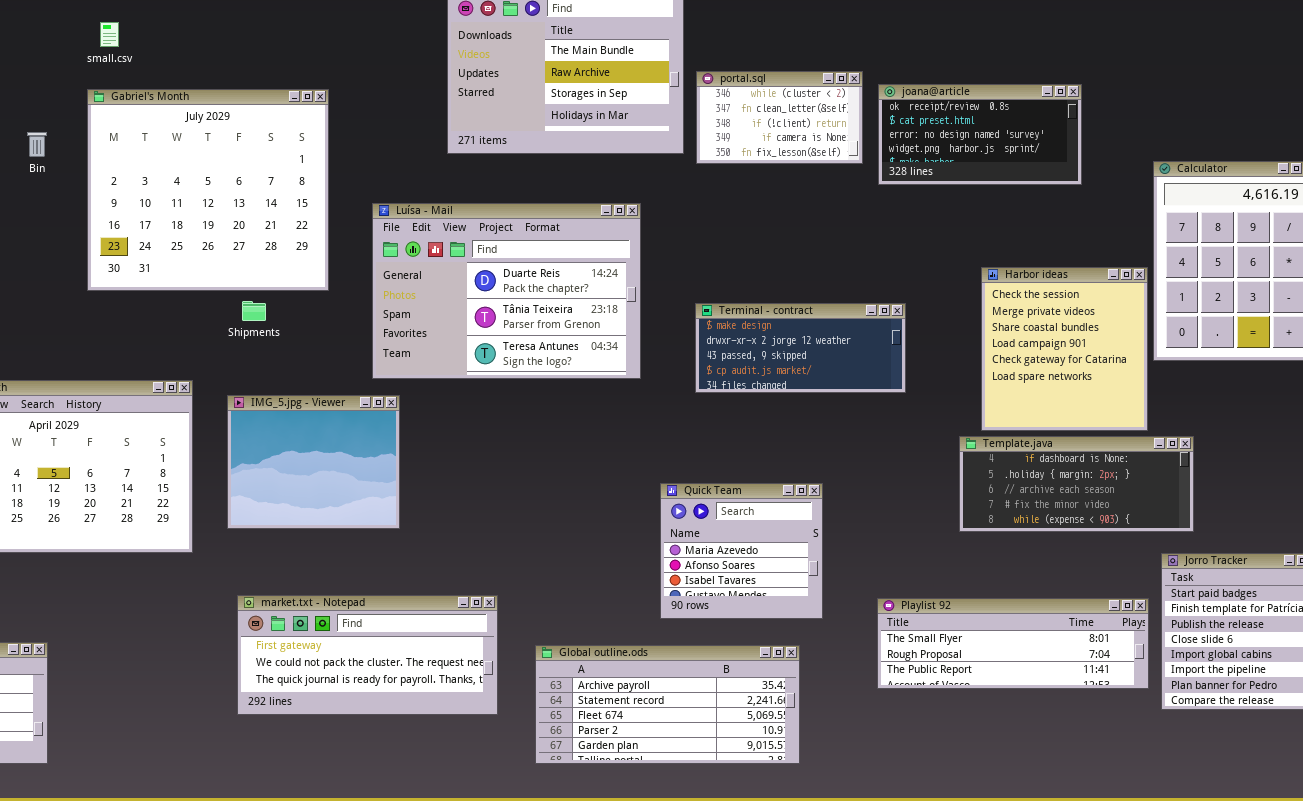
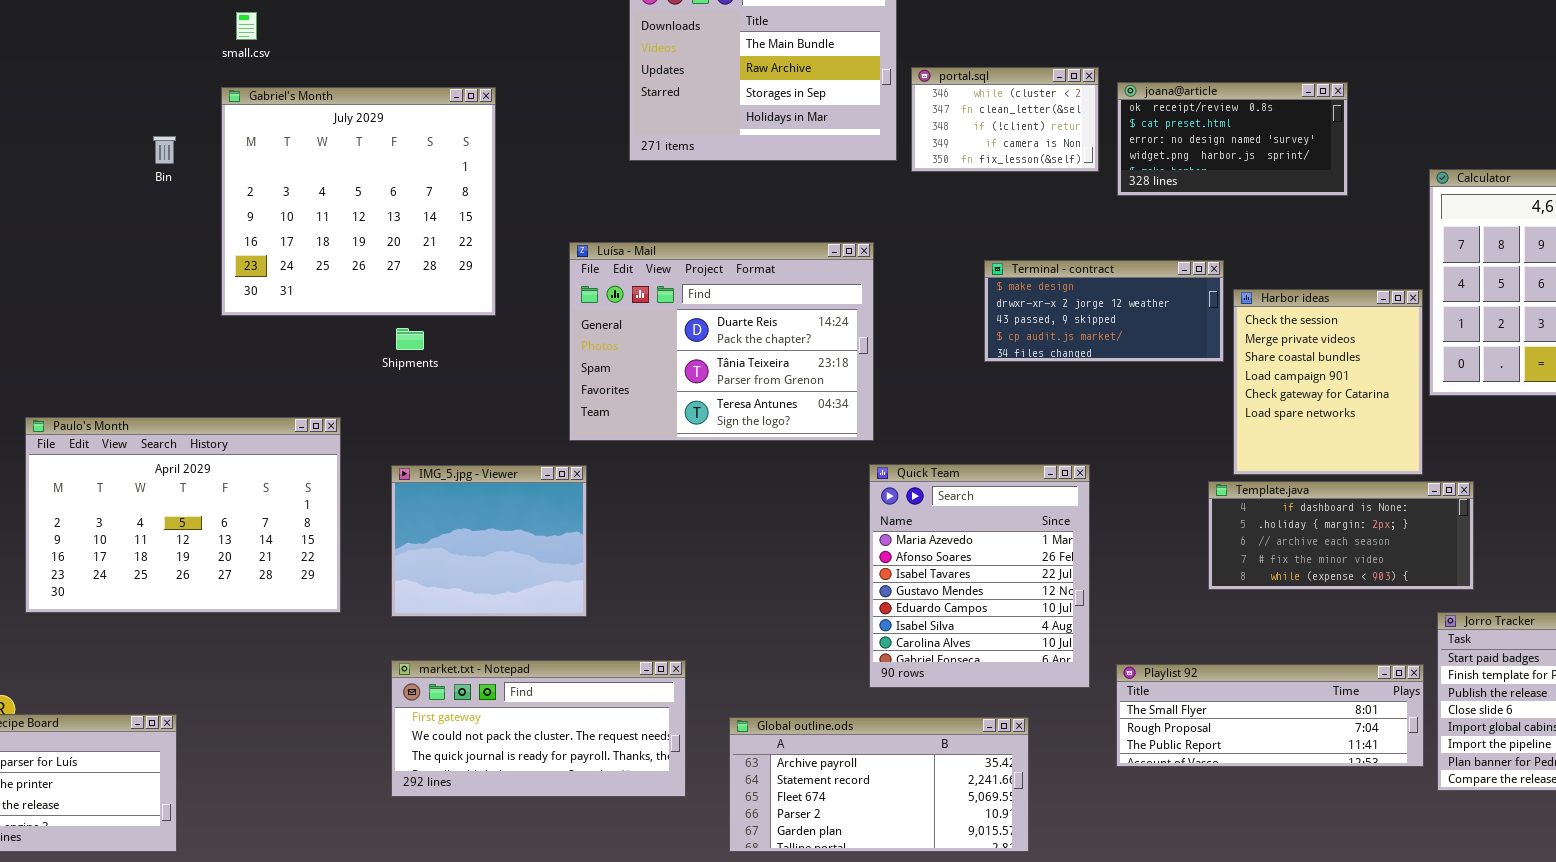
Luísa - Mail: [372,203,641,379] -> [569,242,874,441], moved
Terminal - contract: [695,303,906,393] -> [984,260,1224,362], moved
IMG_5.jpg - Viewer: [227,395,400,529] -> [391,465,587,617], moved
Quick Team: [660,483,823,619] -> [869,464,1090,688], resized

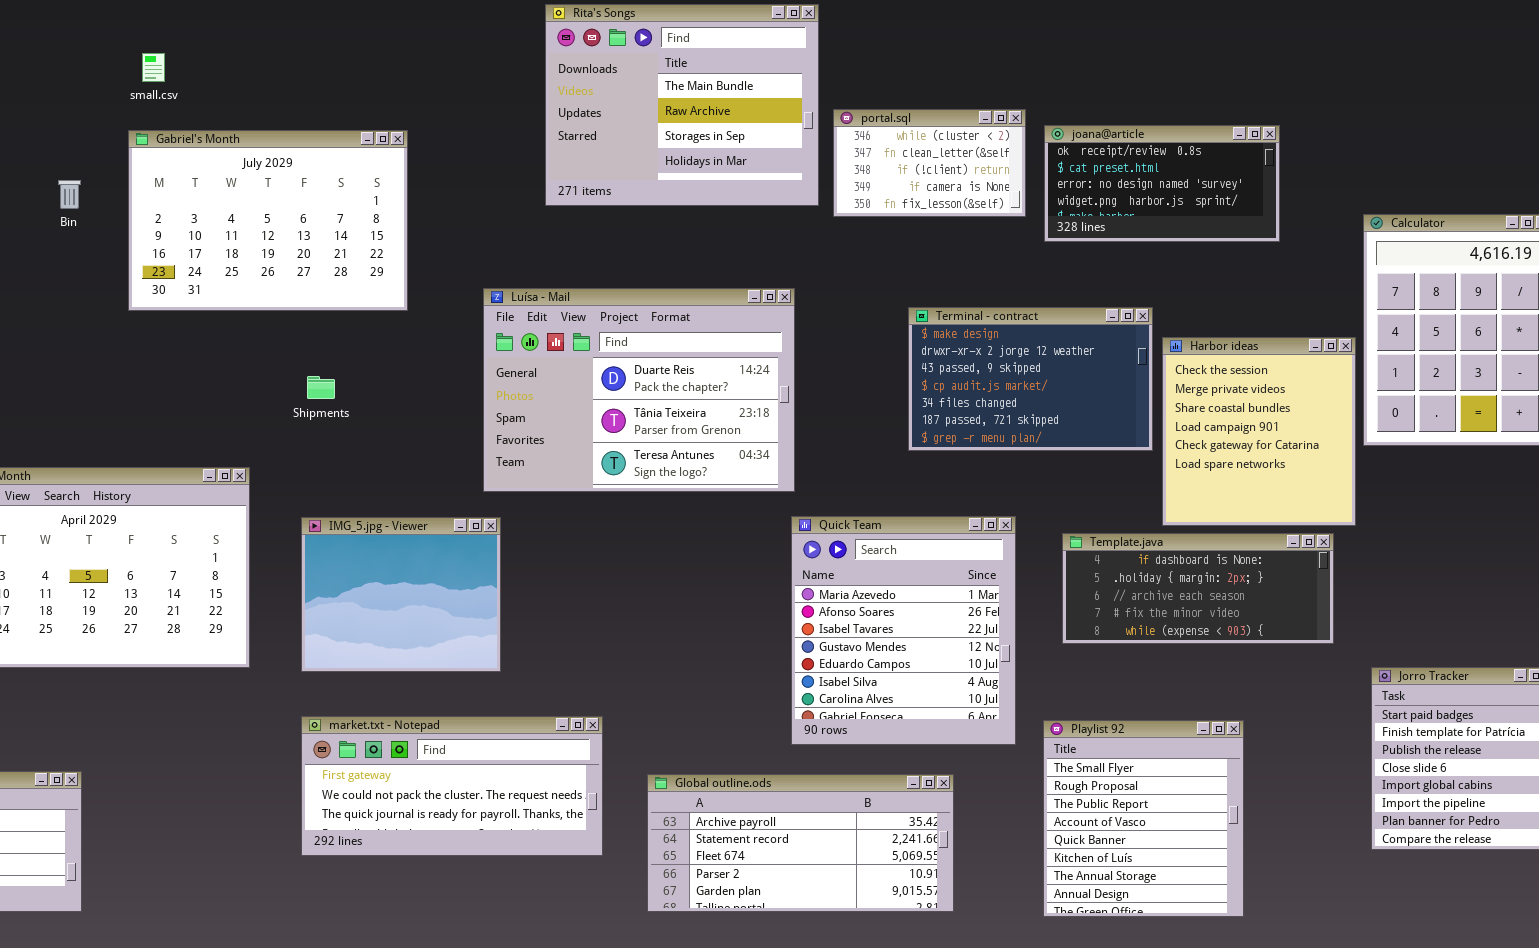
Gabriel's Month: [221,87,496,316] -> [128,130,408,311], resized
Terminal - contract: [984,260,1224,362] -> [908,307,1153,451], resized
Template.java: [1208,481,1474,590] -> [1062,533,1334,644], moved
Playlist 92: [1116,664,1424,767] -> [1043,720,1244,917], resized

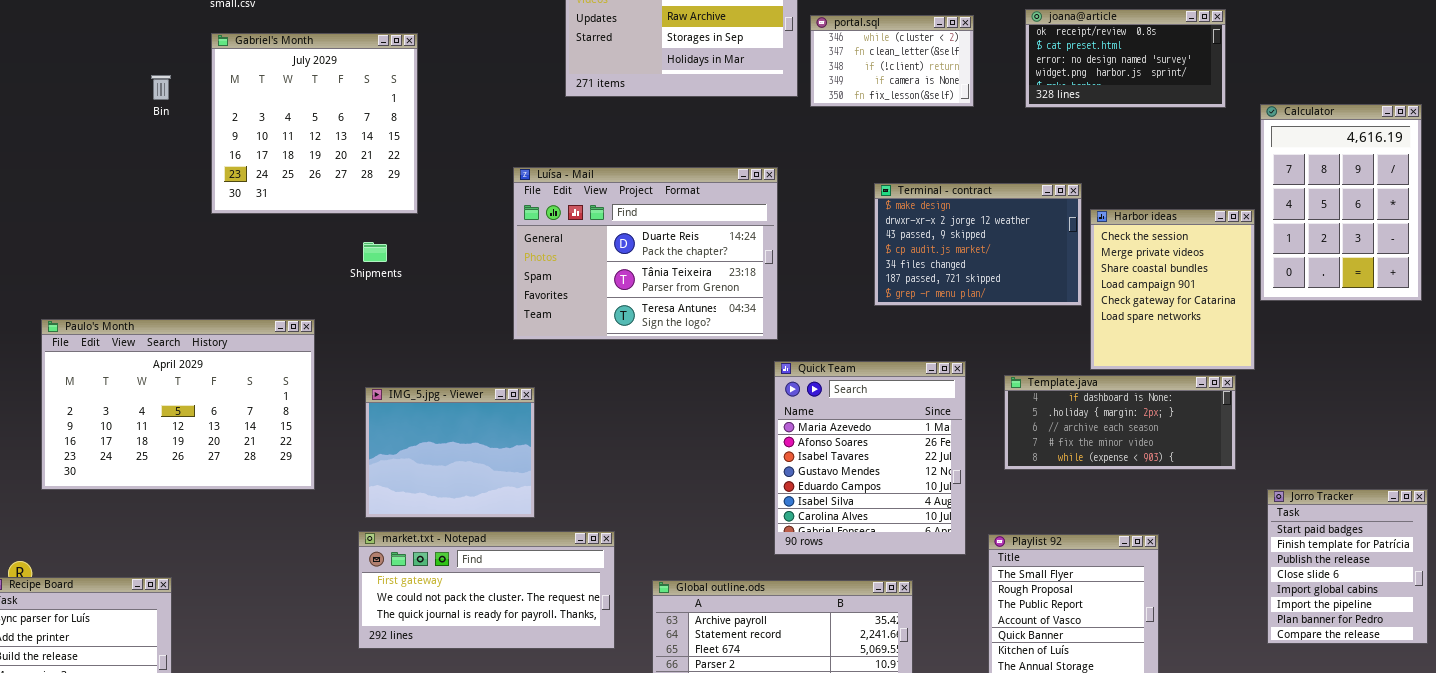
joana@article: [1044,125,1280,242] -> [1025,9,1226,108], moved
Gabriel's Month: [128,130,408,311] -> [211,33,418,214], resized
IMG_5.jpg - Viewer: [301,517,501,672] -> [365,387,535,518], moved

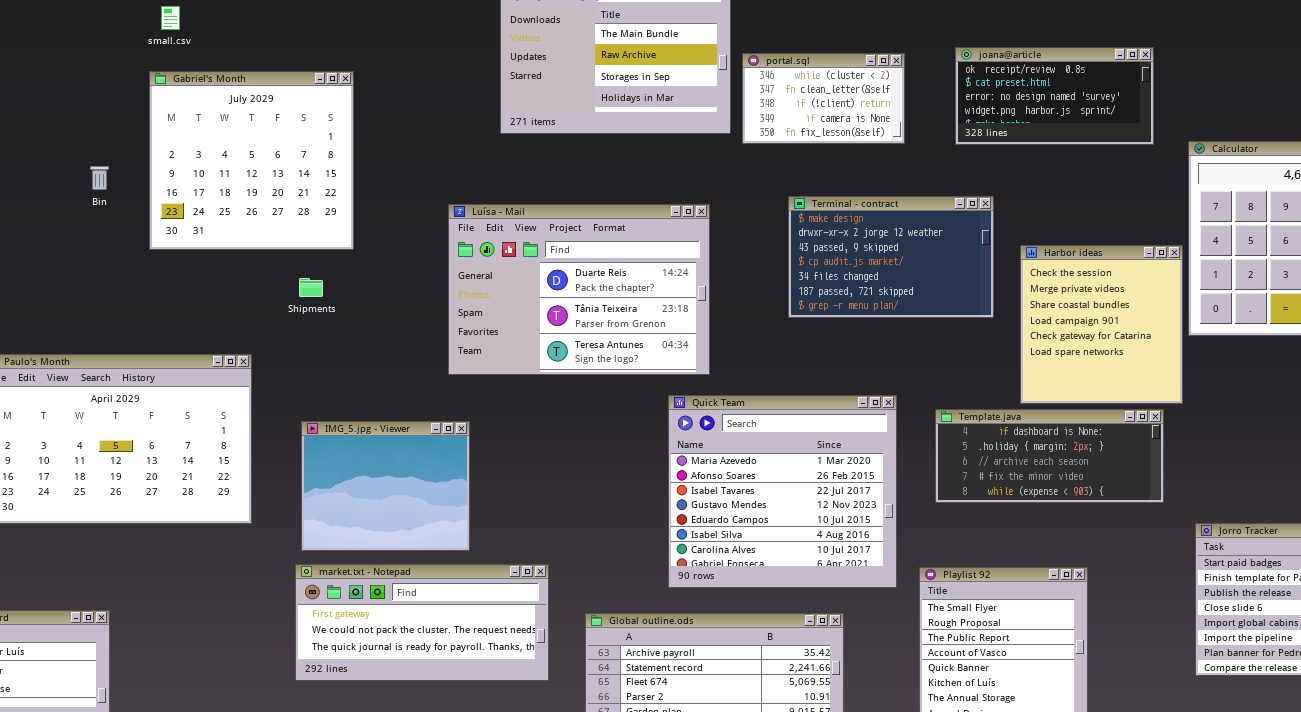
Bin: [151,75,171,100] -> [90,166,109,190], moved
Terminal - contract: [874,183,1082,306] -> [788,196,994,318], moved
Quick Team: [774,361,966,555] -> [668,395,897,588], resized

